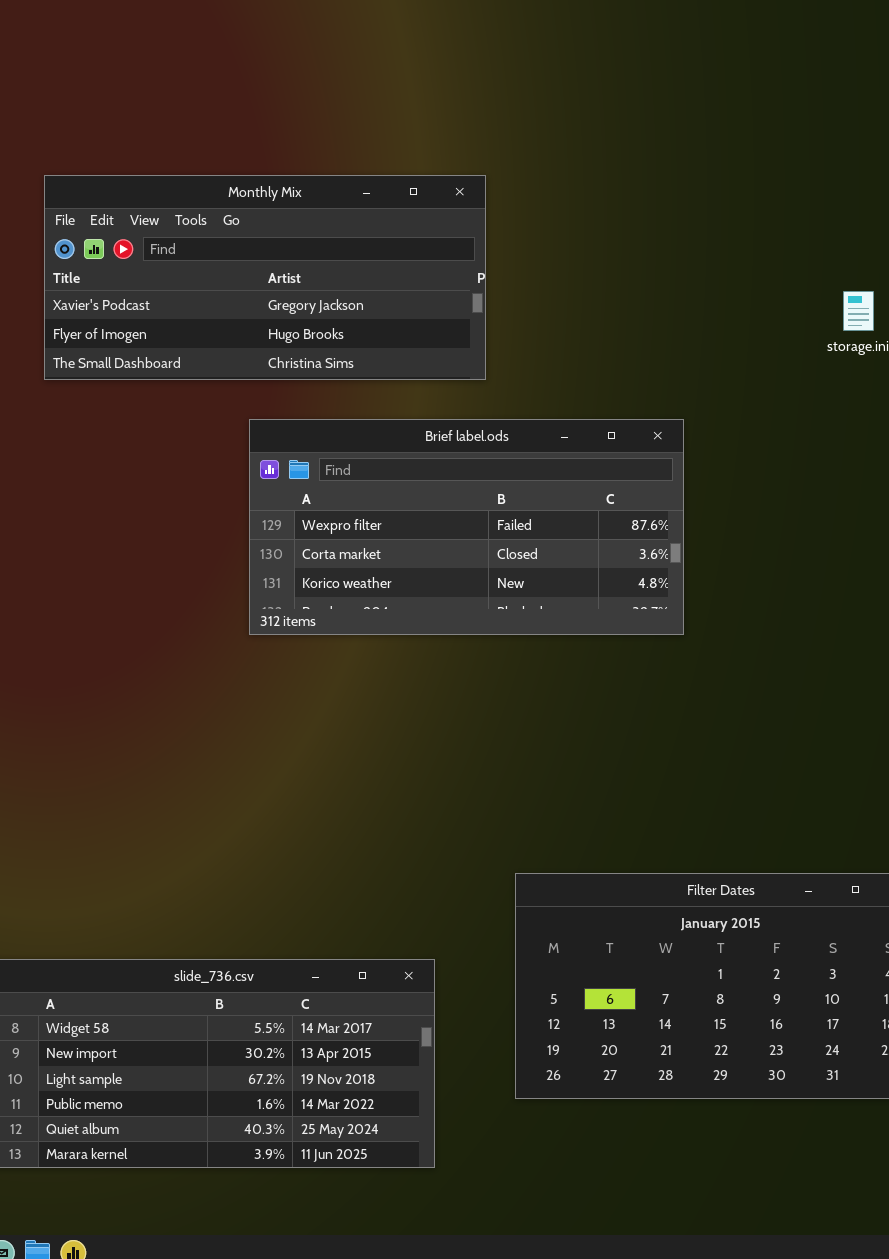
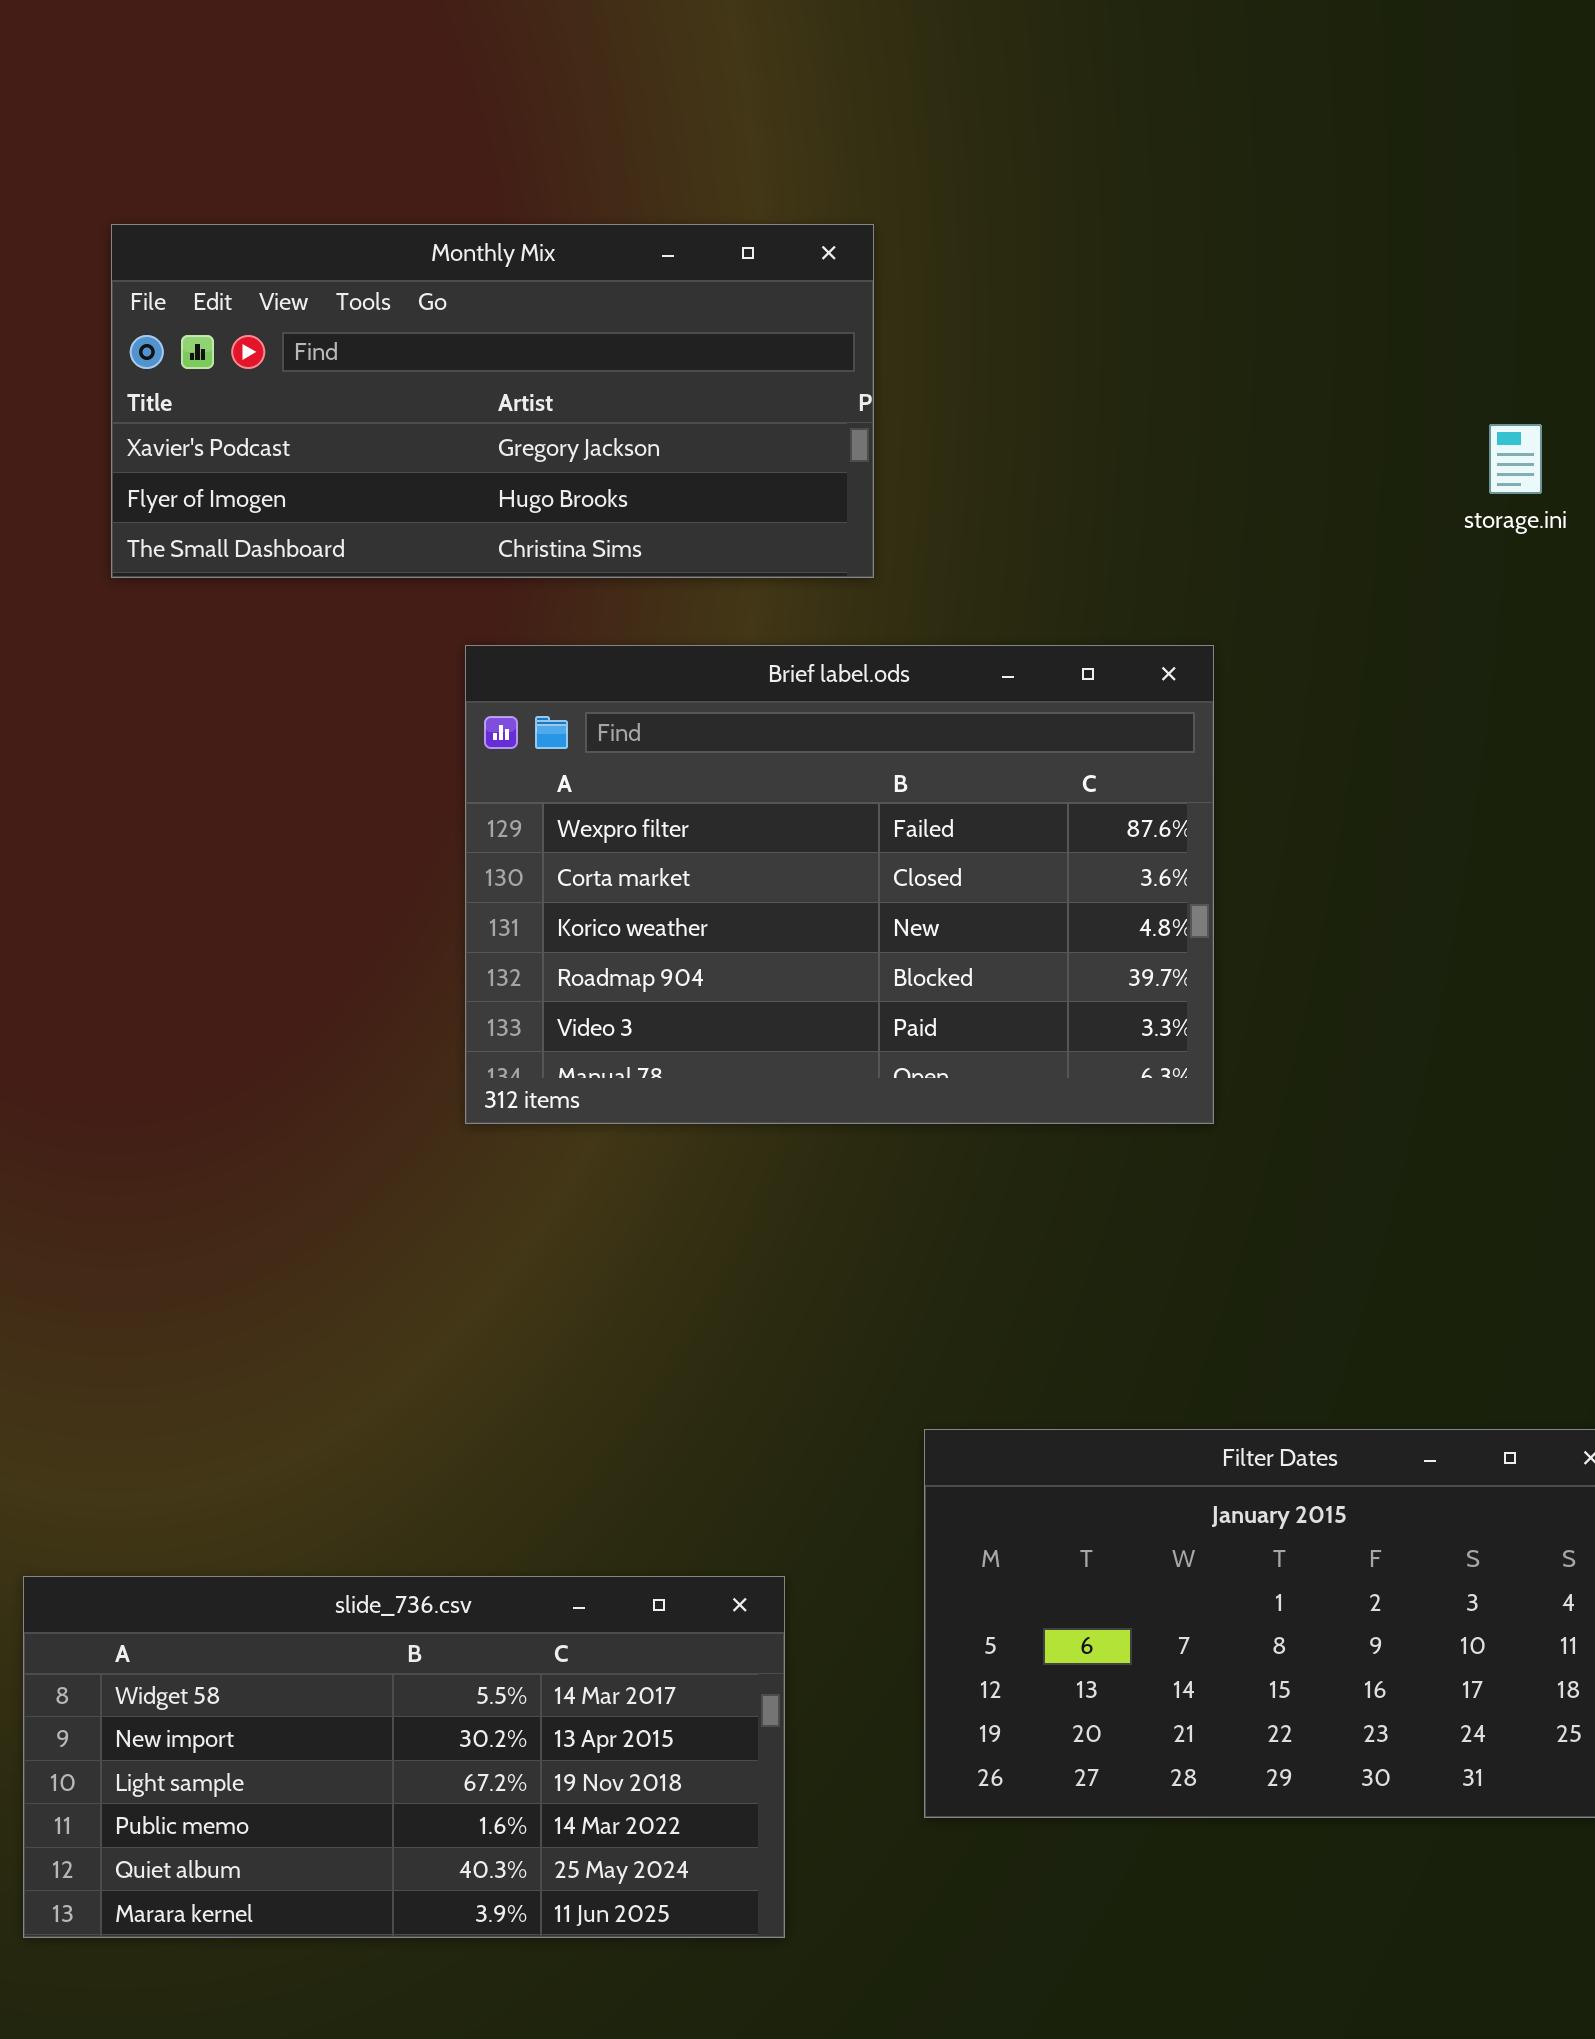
Brief label.ods: [249,419,684,635] -> [465,645,1214,1124], resized

